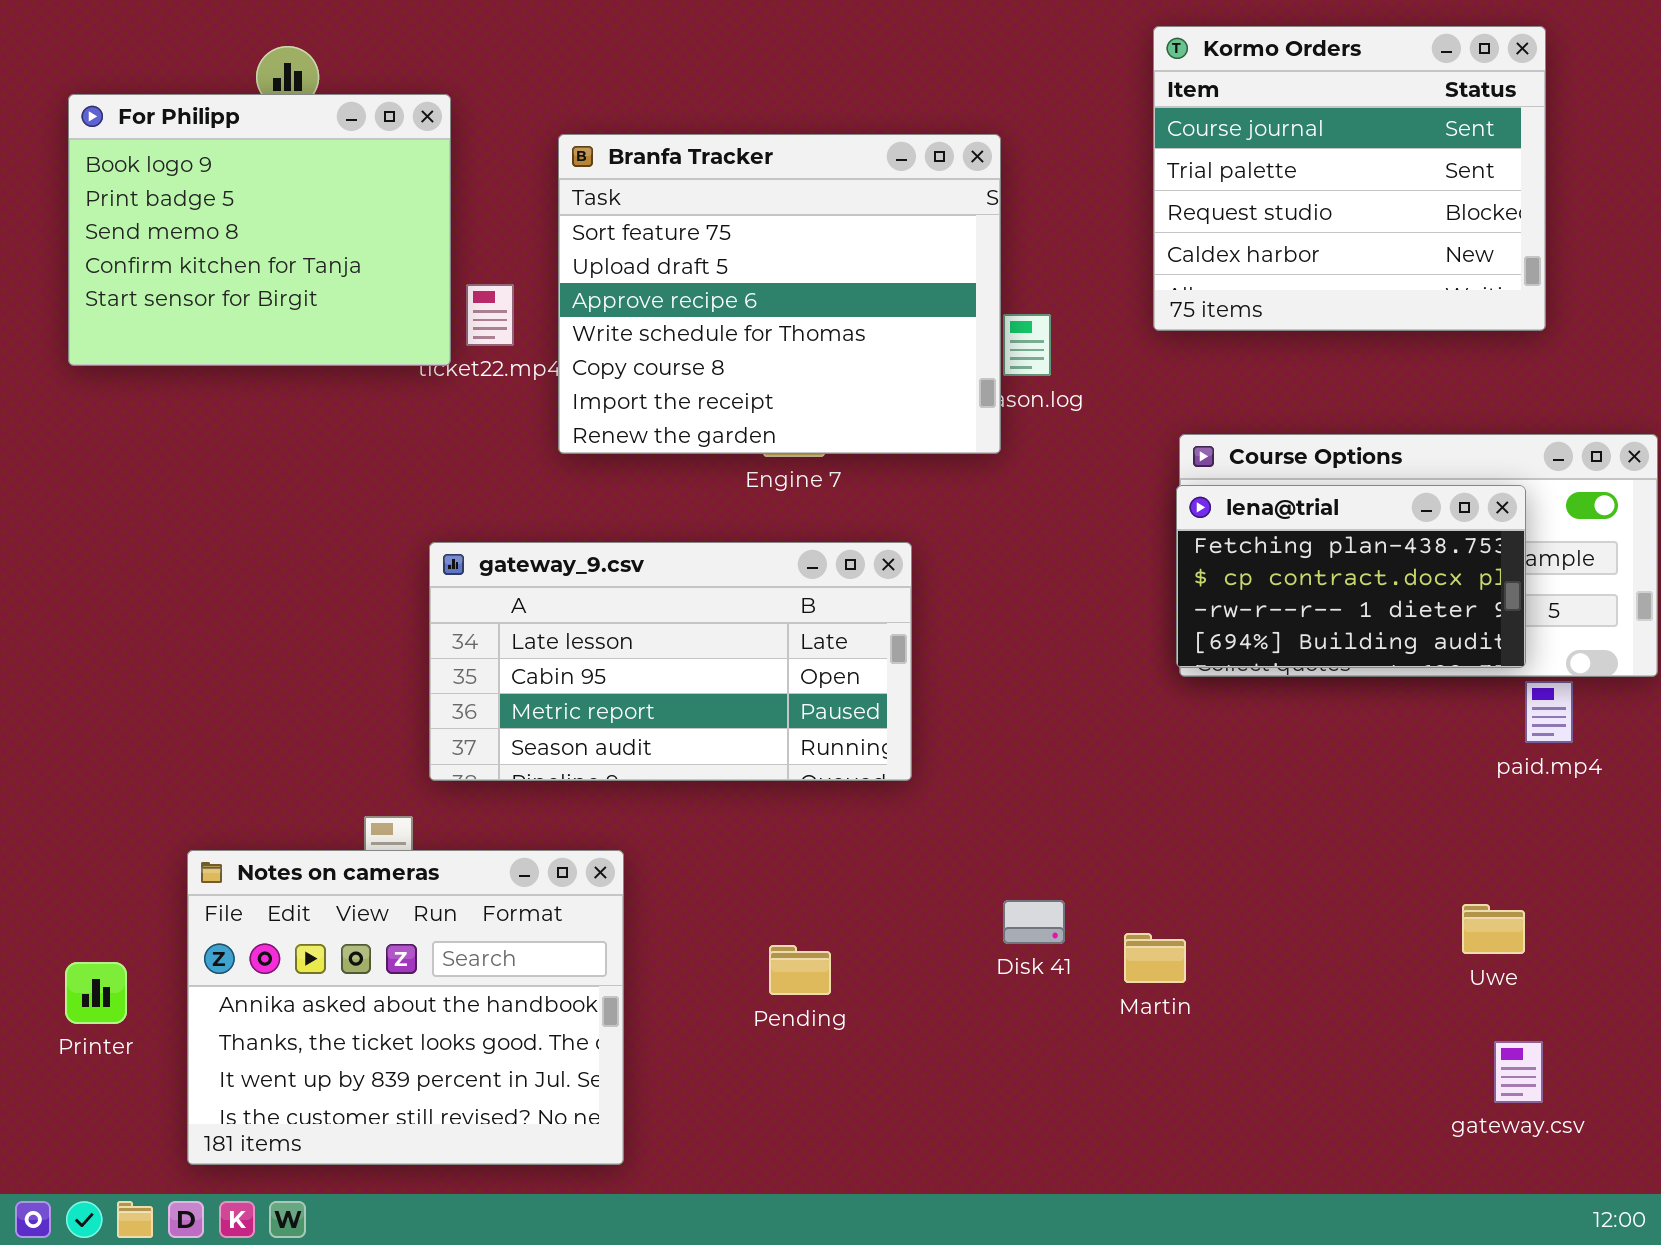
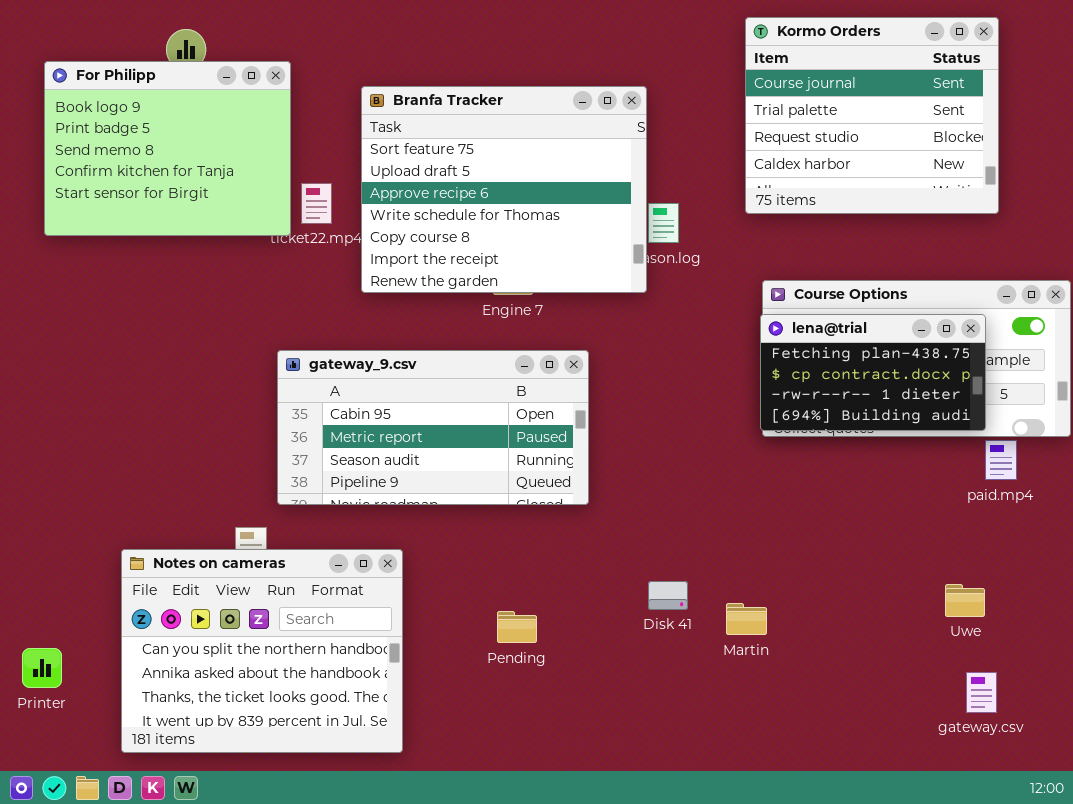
gateway_9.csv: [429,542,912,781] -> [277,350,589,505], scrolled down 1 row
Notes on cameras: [187,850,624,1165] -> [121,549,403,753], scrolled up 1 row
Printer: [65,962,127,1024] -> [22,648,62,688], moved

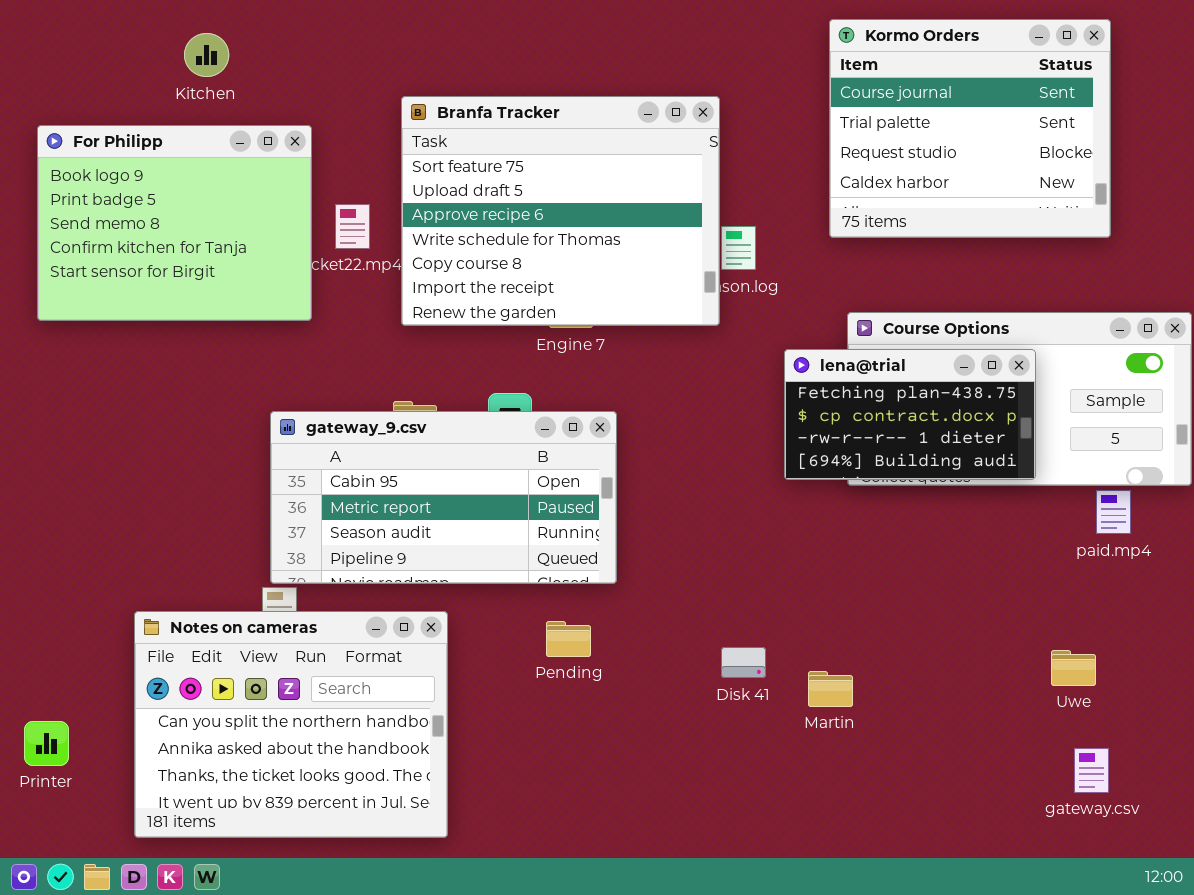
For Philipp: [44,61,291,236] -> [37,125,312,321], moved
lena@trial: [760,314,986,431] -> [784,349,1036,480], moved
gateway_9.csv: [277,350,589,505] -> [270,411,617,584], moved
Pending: [497,611,537,643] -> [546,621,591,657], moved

